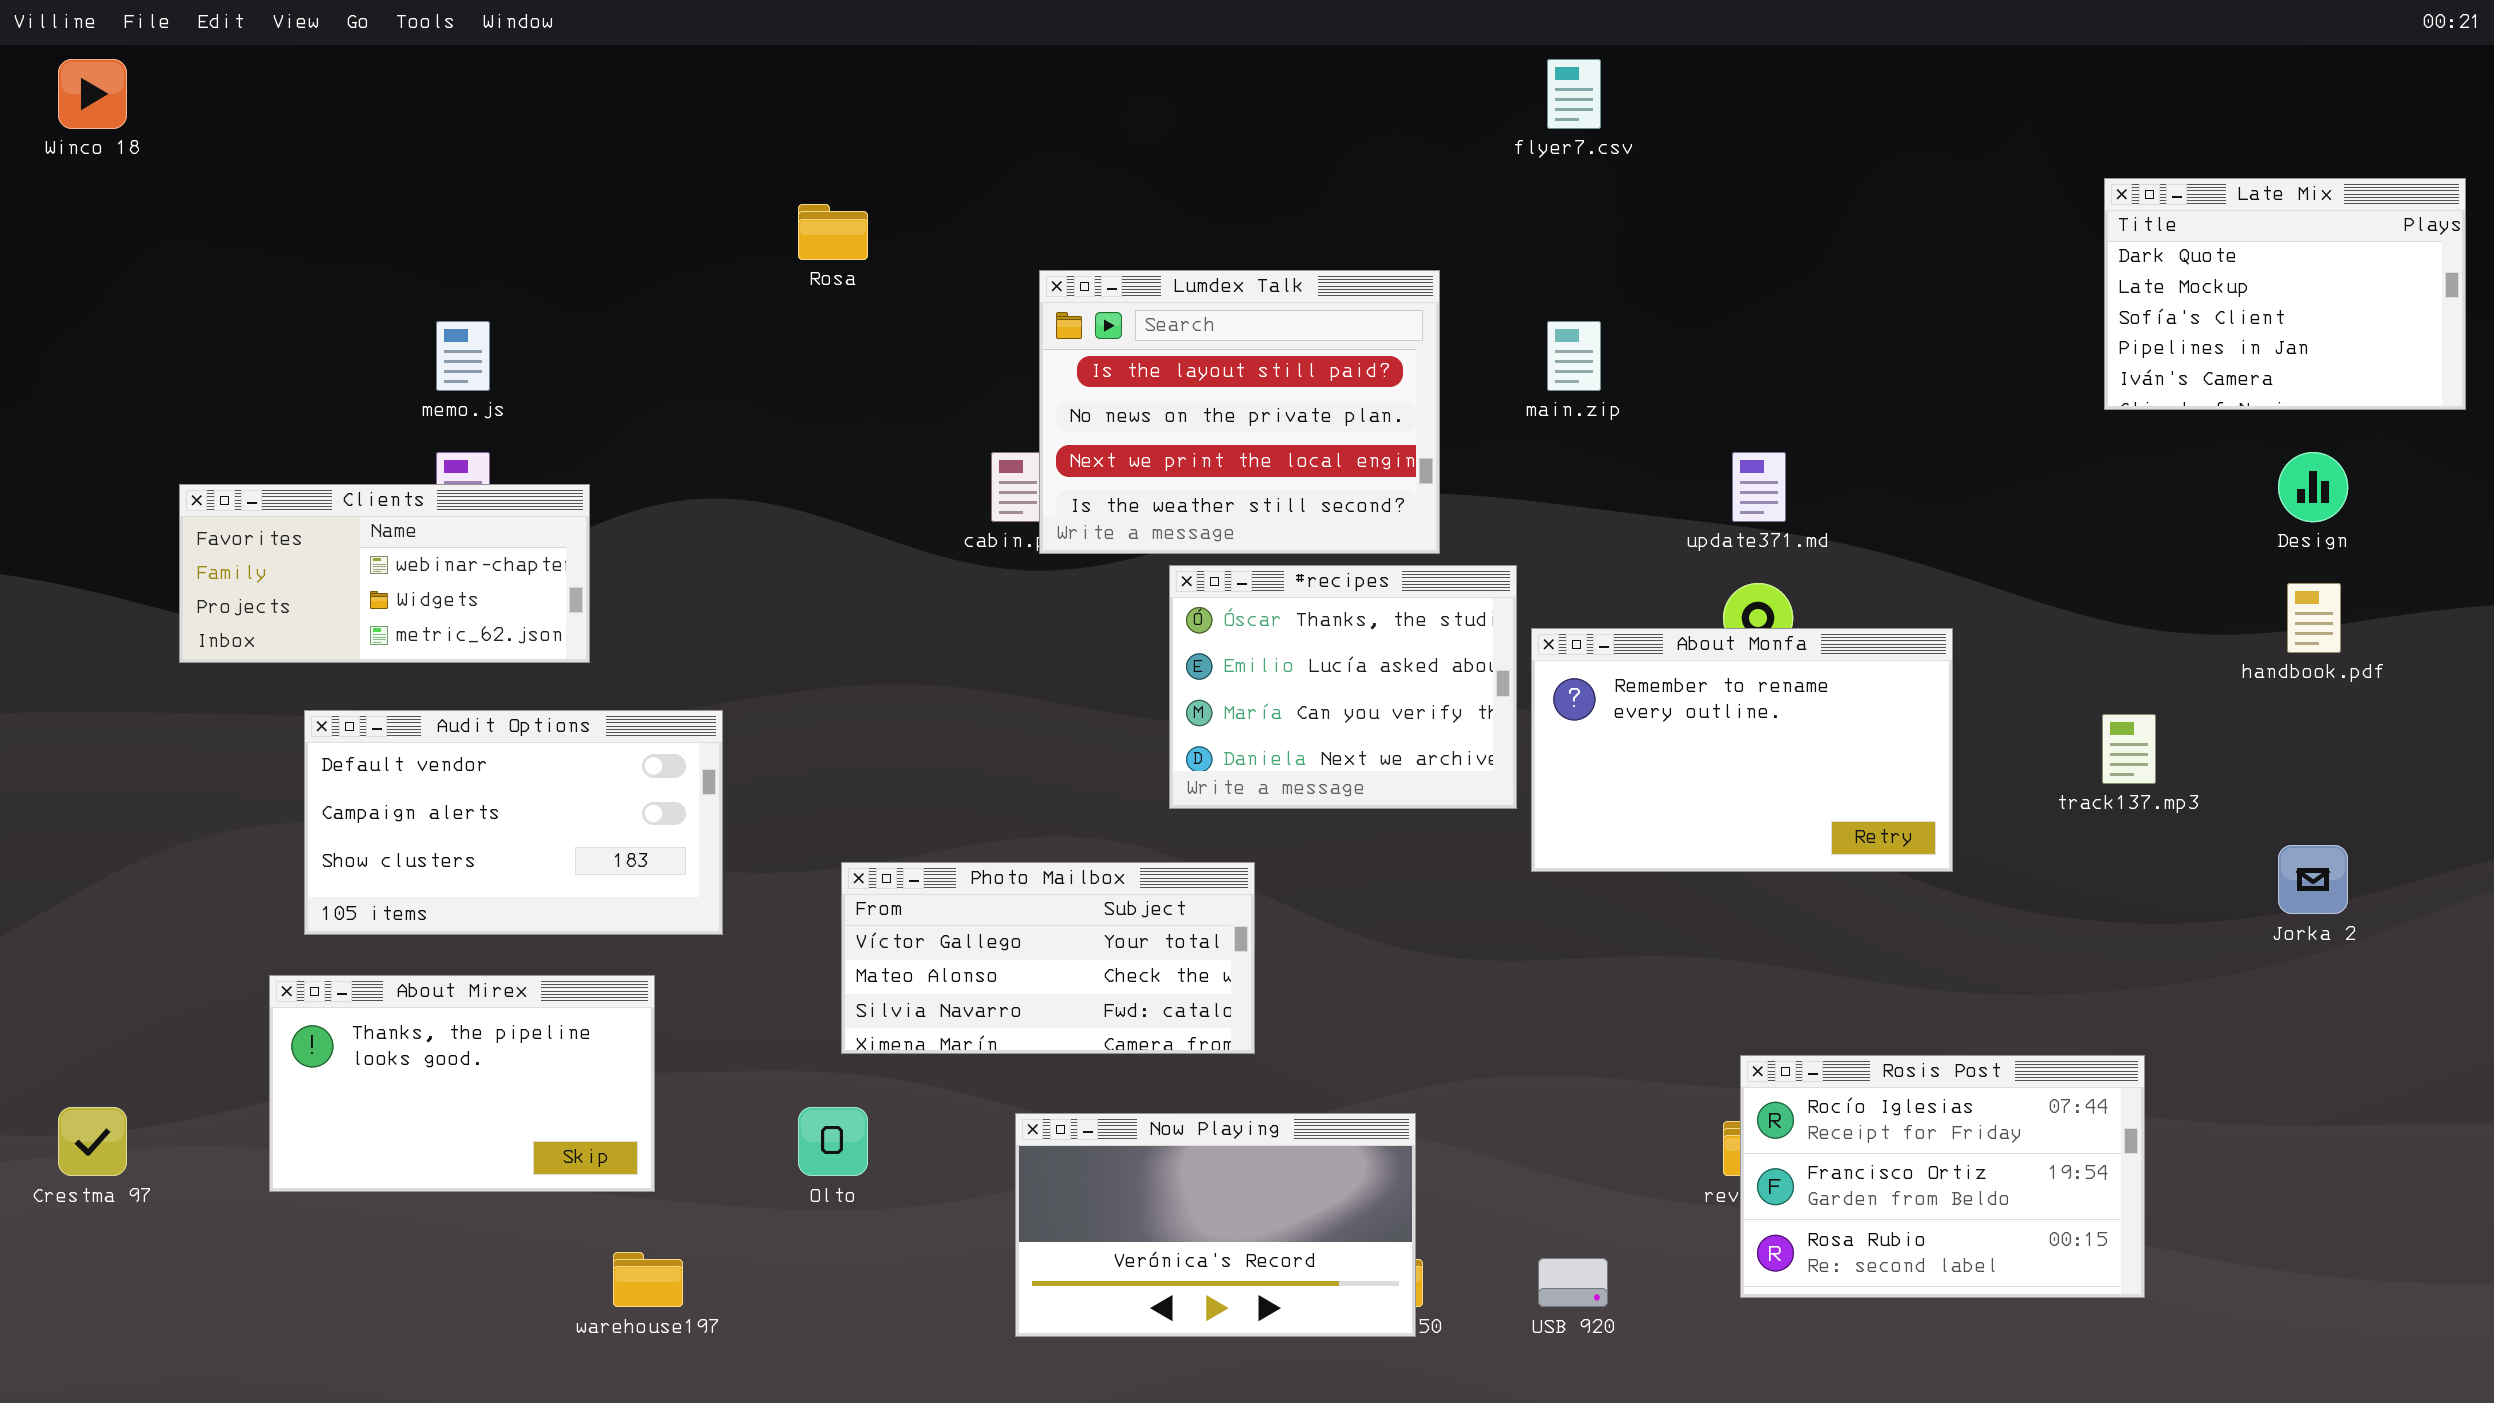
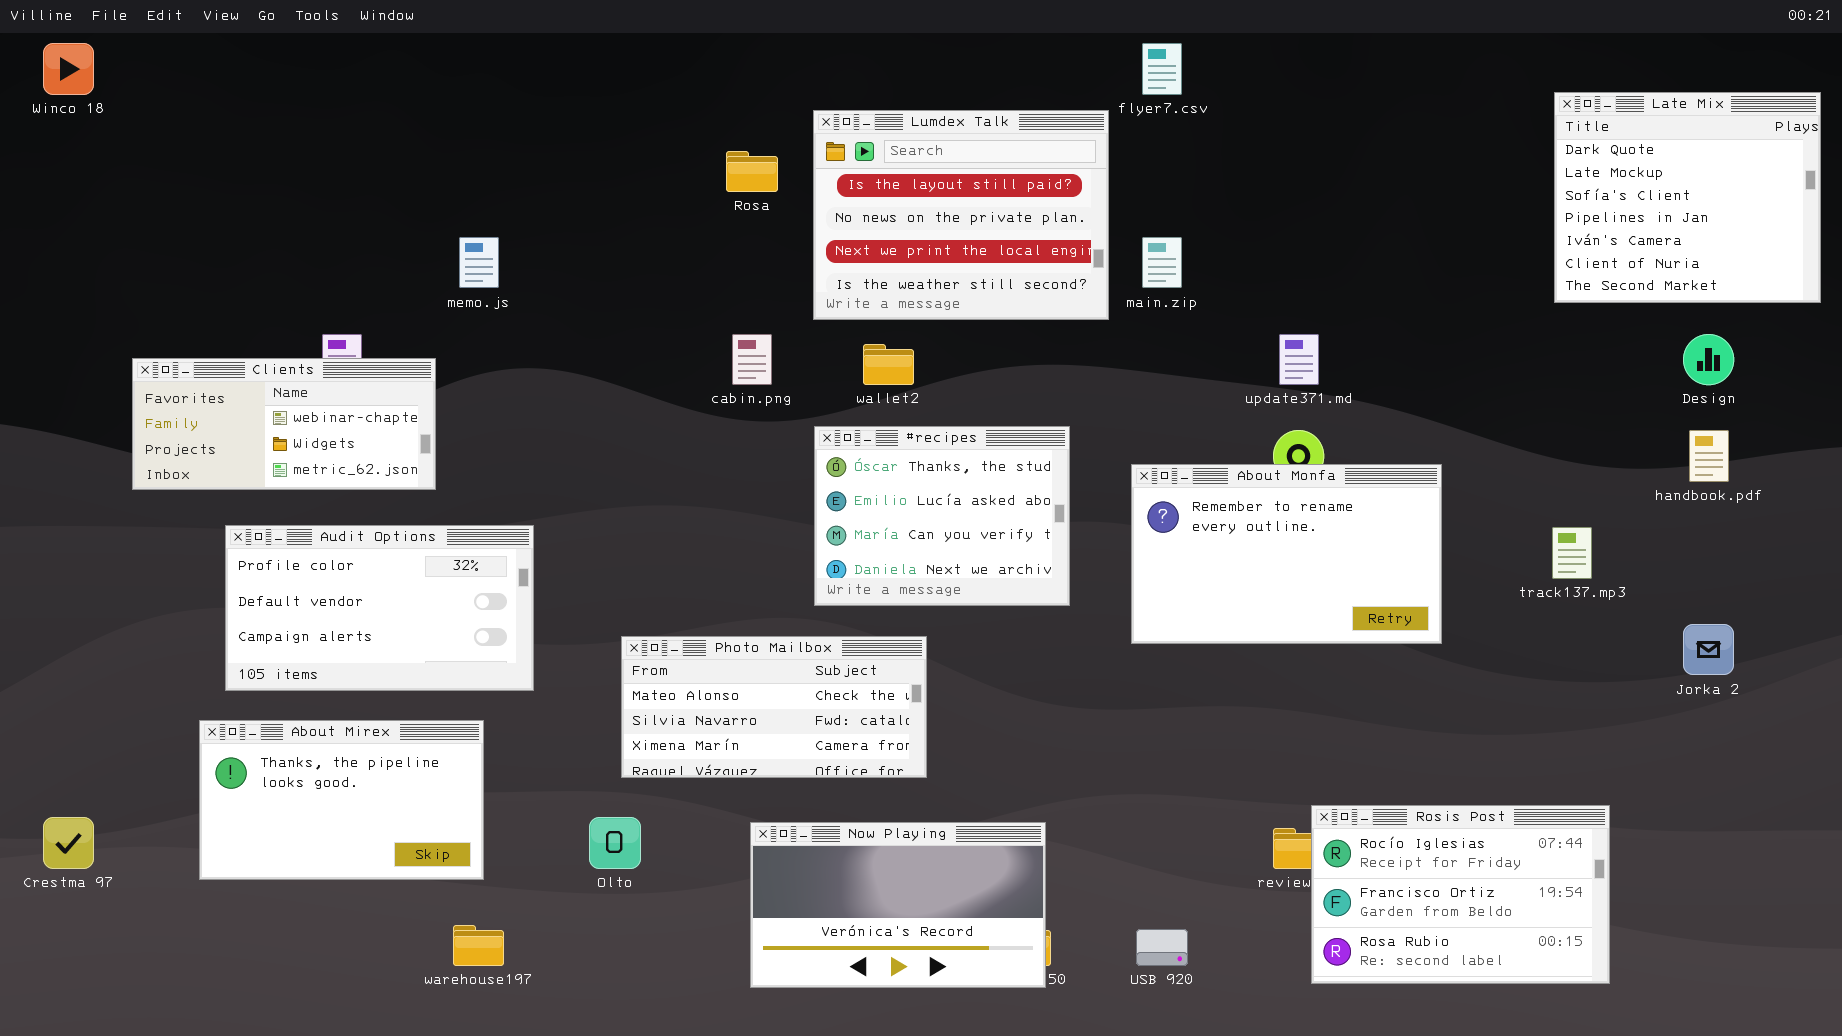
Late Mix: [2104,178,2466,410] -> [1554,92,1821,303], resized
Rosa: [798,204,868,260] -> [726,151,778,192], moved
Lumdex Talk: [1039,270,1440,554] -> [813,110,1109,320], moved
memo.js: [436,321,490,391] -> [459,237,499,288], moved
#recipes: [1169,565,1517,809] -> [814,426,1070,606], moved
Audit Options: [304,710,723,935] -> [225,525,534,691], scrolled up 1 row
Photo Mailbox: [841,862,1255,1054] -> [621,636,927,778], scrolled down 1 row
Rosis Post: [1740,1055,2145,1298] -> [1311,805,1610,984], moved

